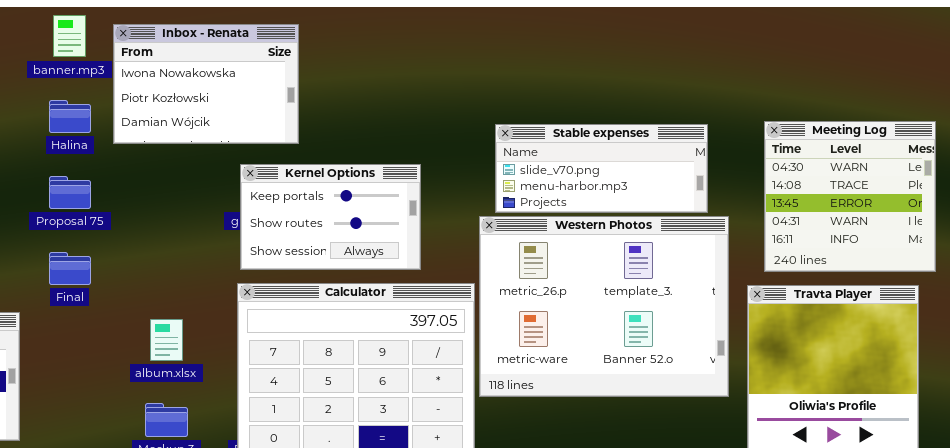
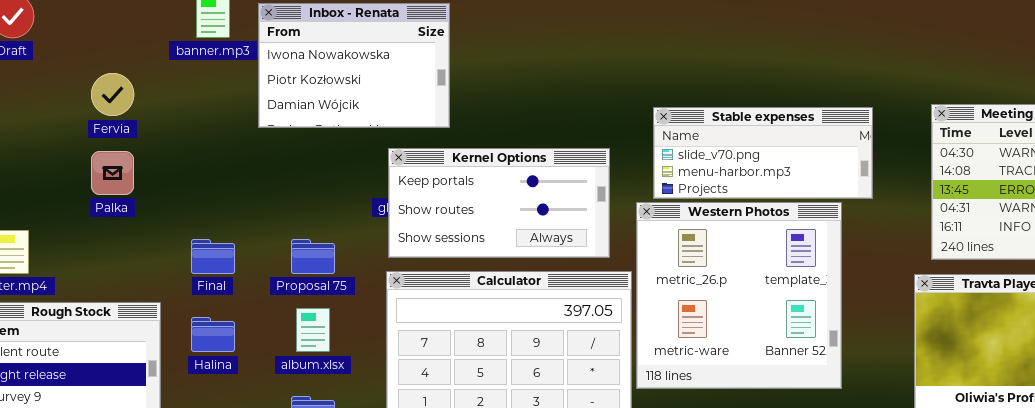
Halina: [49,100,91,133] -> [191,317,235,352], moved
Kernel Options: [240,164,421,270] -> [388,148,610,258], resized
Proposal 75: [49,176,91,209] -> [291,239,335,274], moved
Western Photos: [479,216,729,397] -> [636,202,842,389], resized

